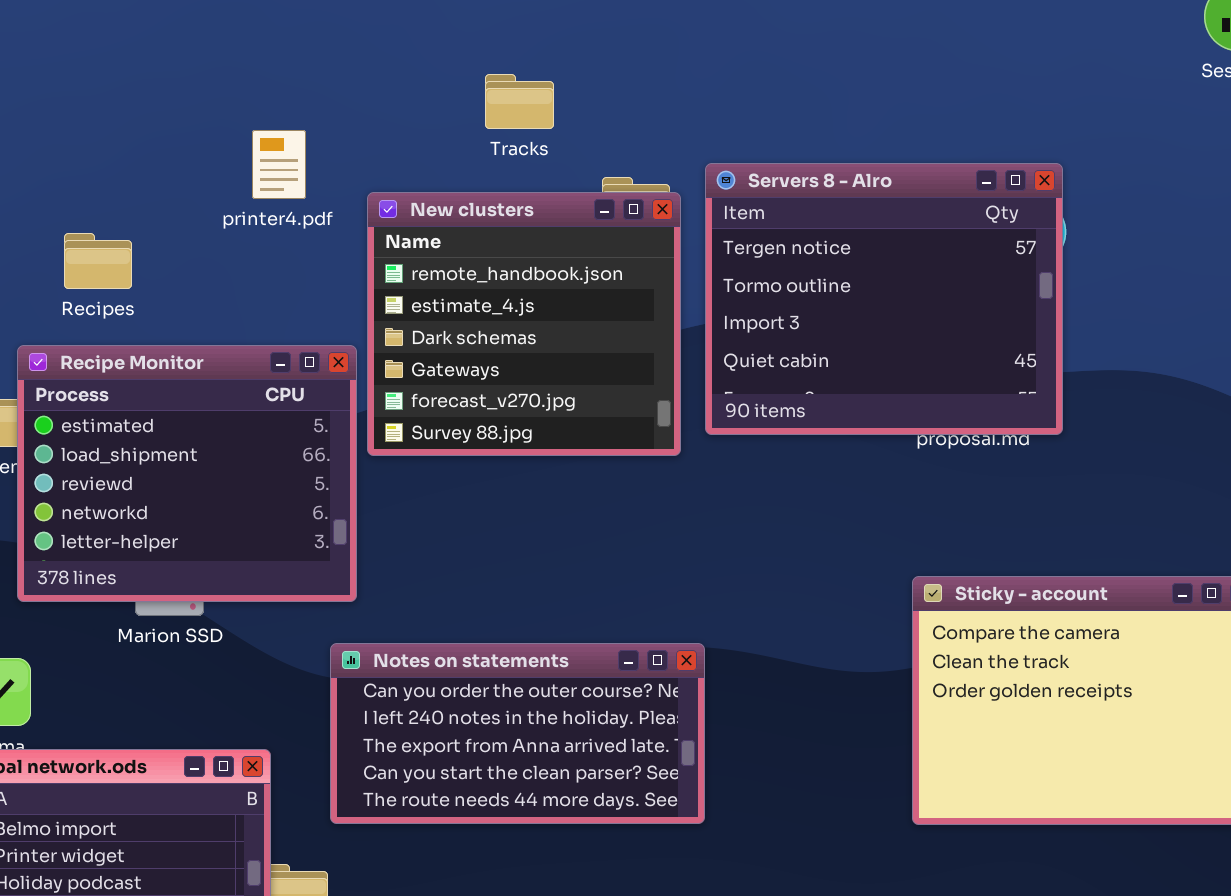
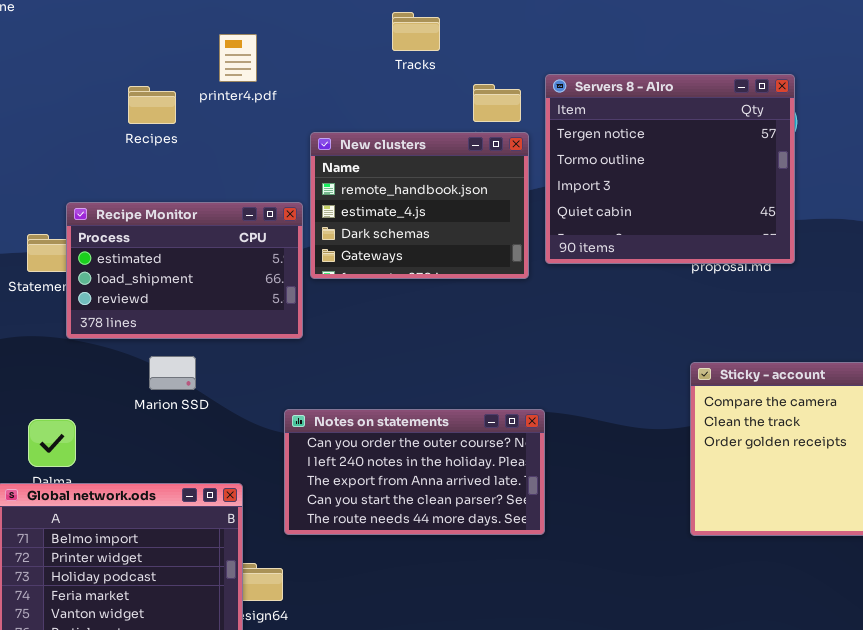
printer4.pdf: [252,130,306,199] -> [219,34,257,82], moved
New clusters: [367,192,681,456] -> [310,132,529,279], resized
Recipes: [64,233,132,289] -> [128,86,176,124], moved
Recipe Monitor: [17,345,357,602] -> [66,202,303,339], resized

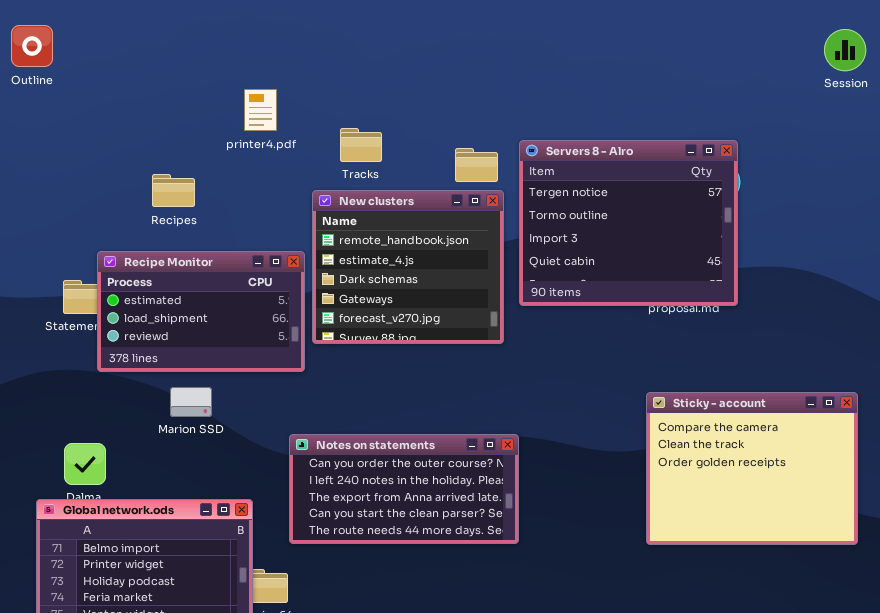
Tracks: [392,12,440,51] -> [340,128,382,162], moved
printer4.pdf: [219,34,257,82] -> [244,89,277,131], moved
Recipes: [128,86,176,124] -> [152,174,195,207], moved
New clusters: [310,132,529,279] -> [312,190,504,344], resized

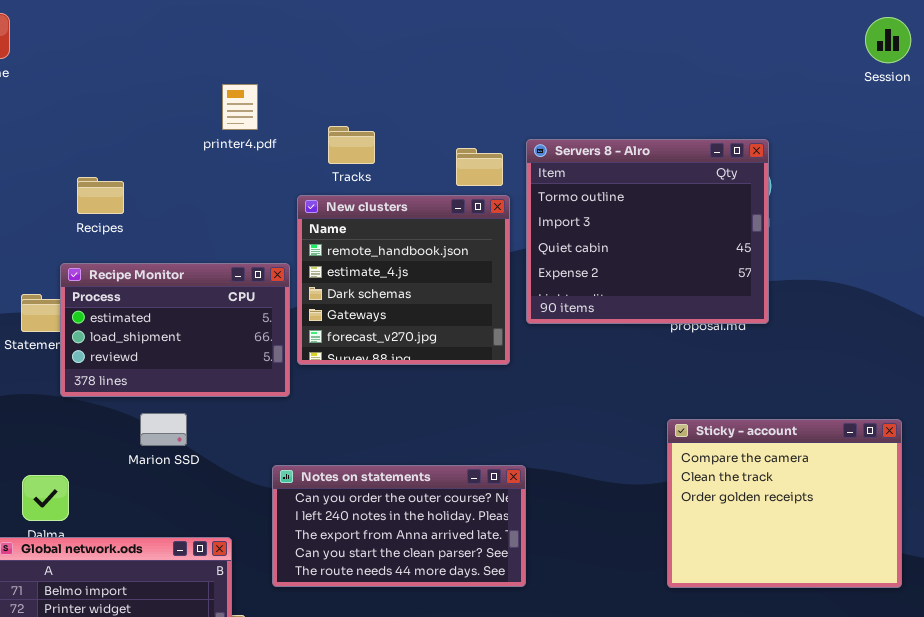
Servers 8 - Alro: [519,140,738,306] -> [526,139,769,324], scrolled down 1 row
Recipes: [152,174,195,207] -> [77,177,124,214], moved

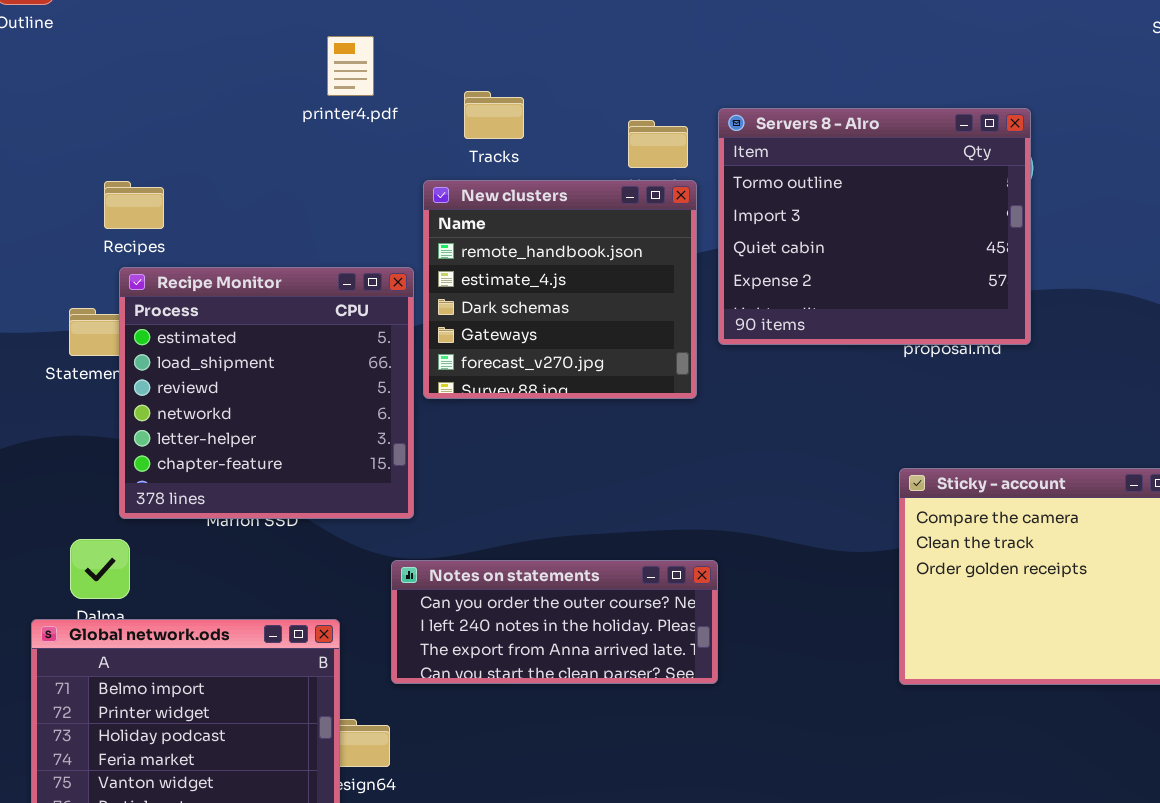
Recipes: [77,177,124,214] -> [104,181,164,229], moved
Recipe Monitor: [60,263,290,397] -> [119,267,414,519], resized
Notes on statements: [272,465,526,587] -> [391,560,718,684], resized

